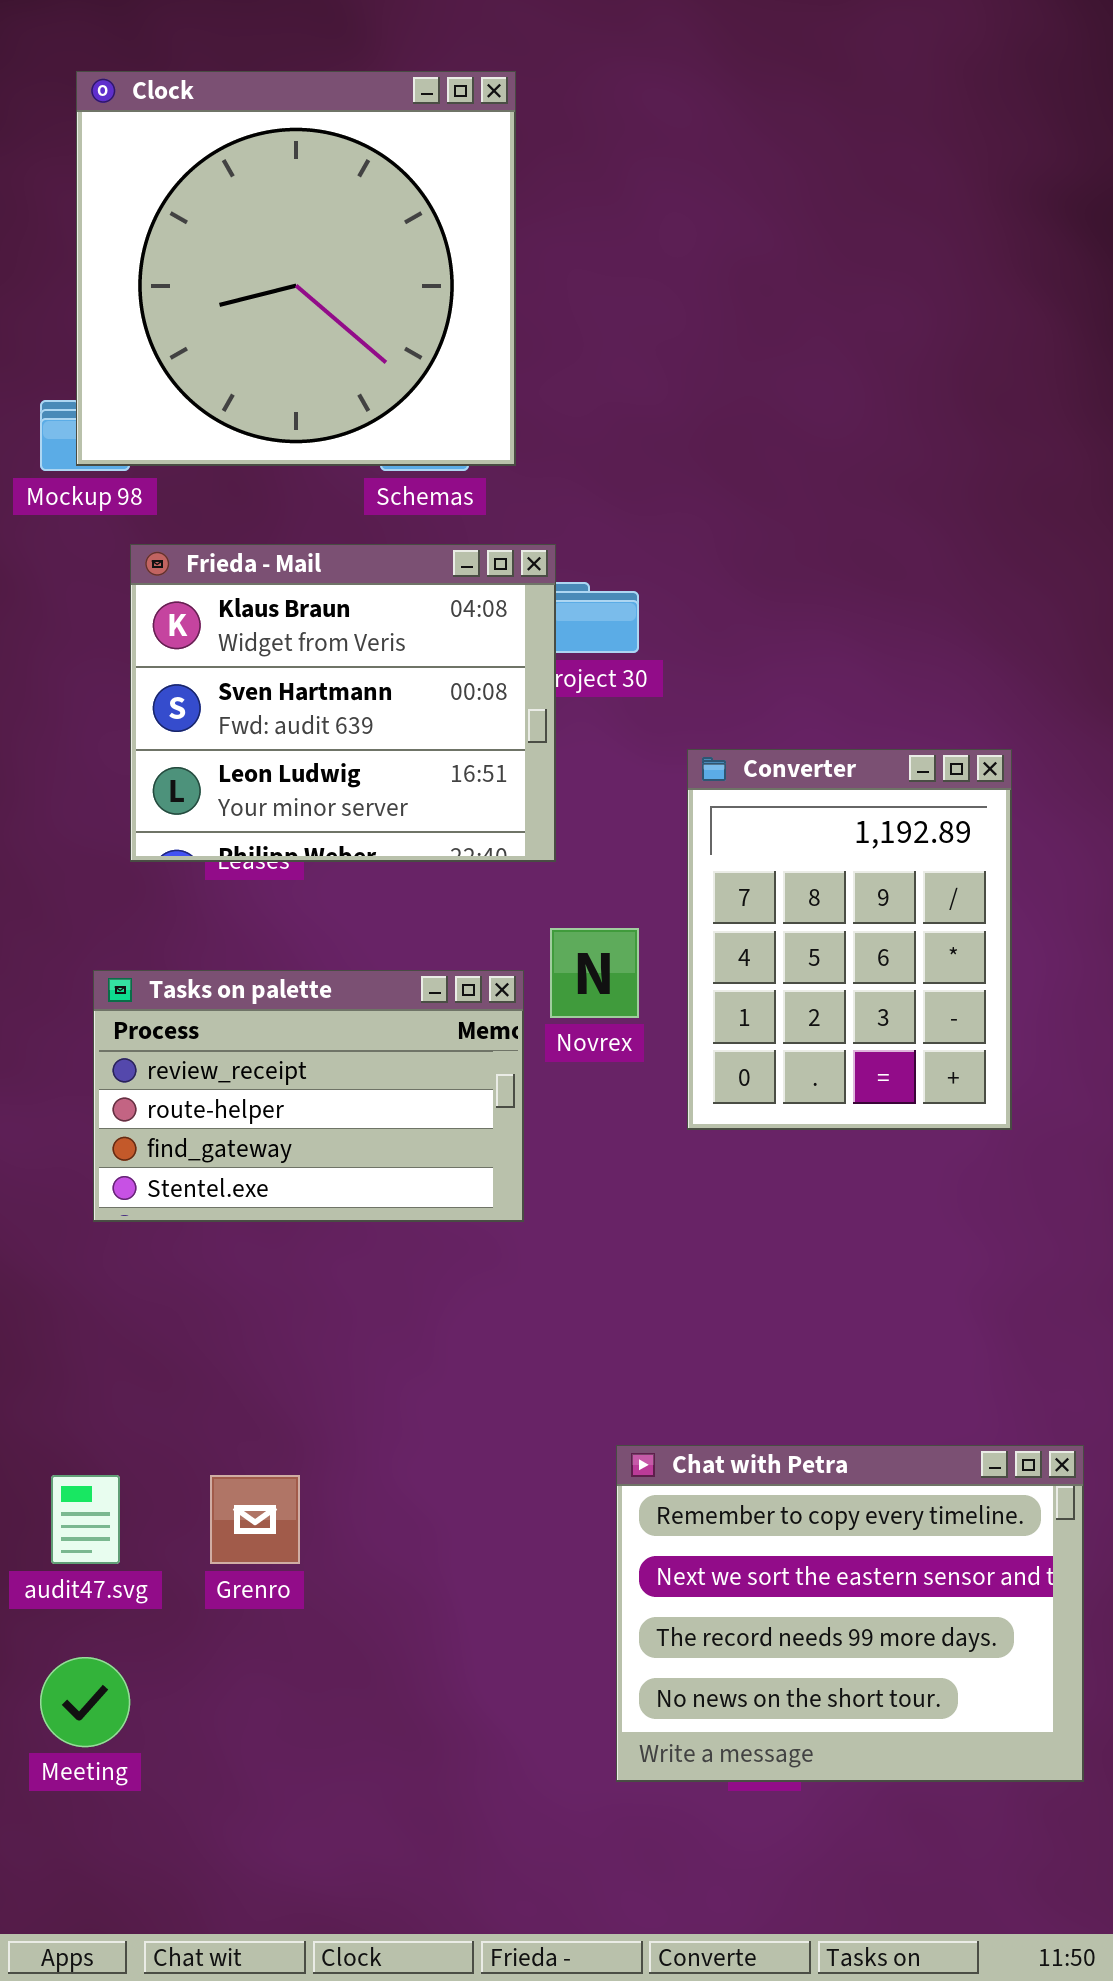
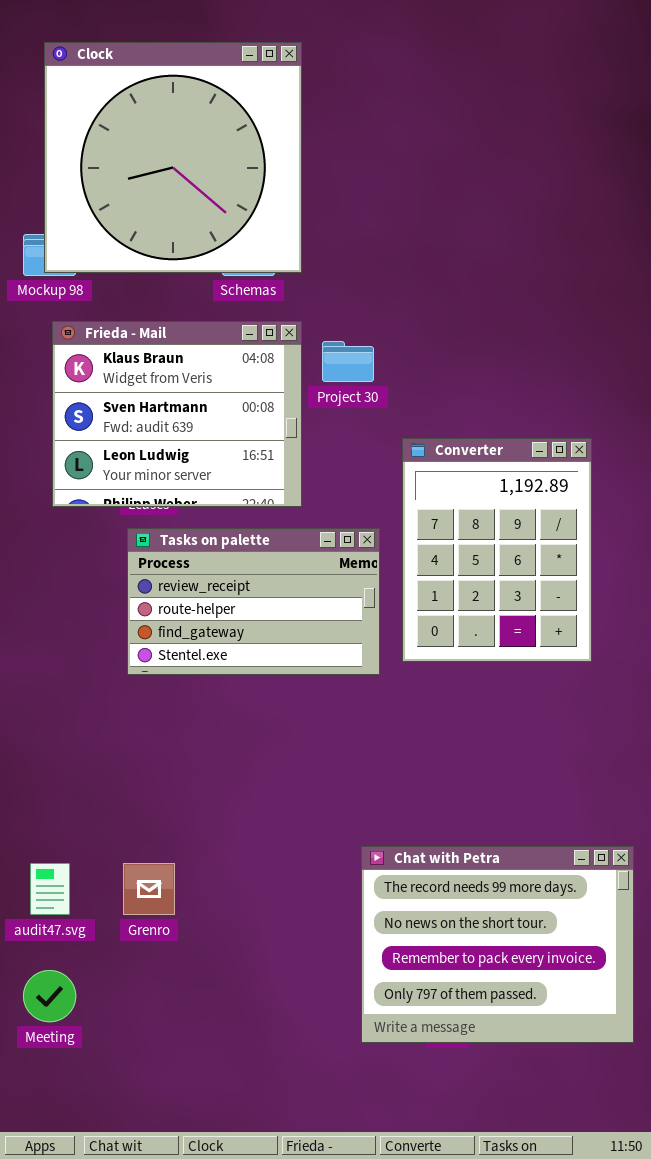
Frieda - Mail: [130,544,556,862] -> [52,321,302,507], moved
Tasks on palette: [93,970,524,1222] -> [127,528,380,675], moved
Chat with Petra: [616,1445,1084,1782] -> [361,846,634,1043], scrolled down 2 rows

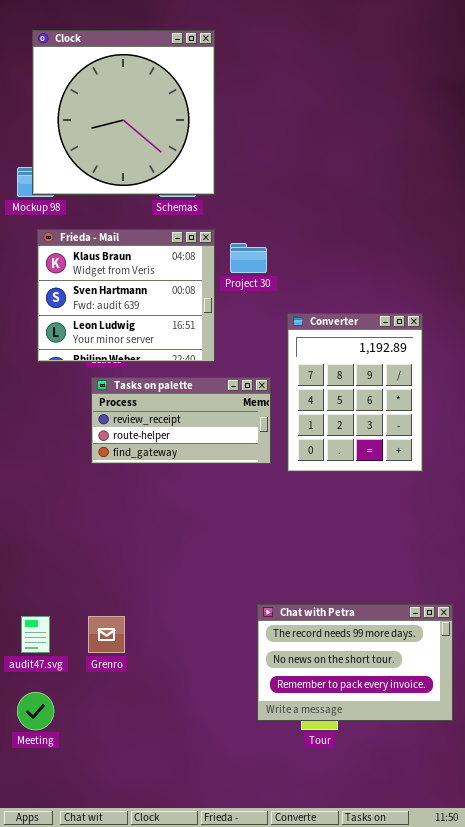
Tasks on palette: [127,528,380,675] -> [91,377,271,464], resized
Chat with Petra: [361,846,634,1043] -> [257,604,453,721], resized

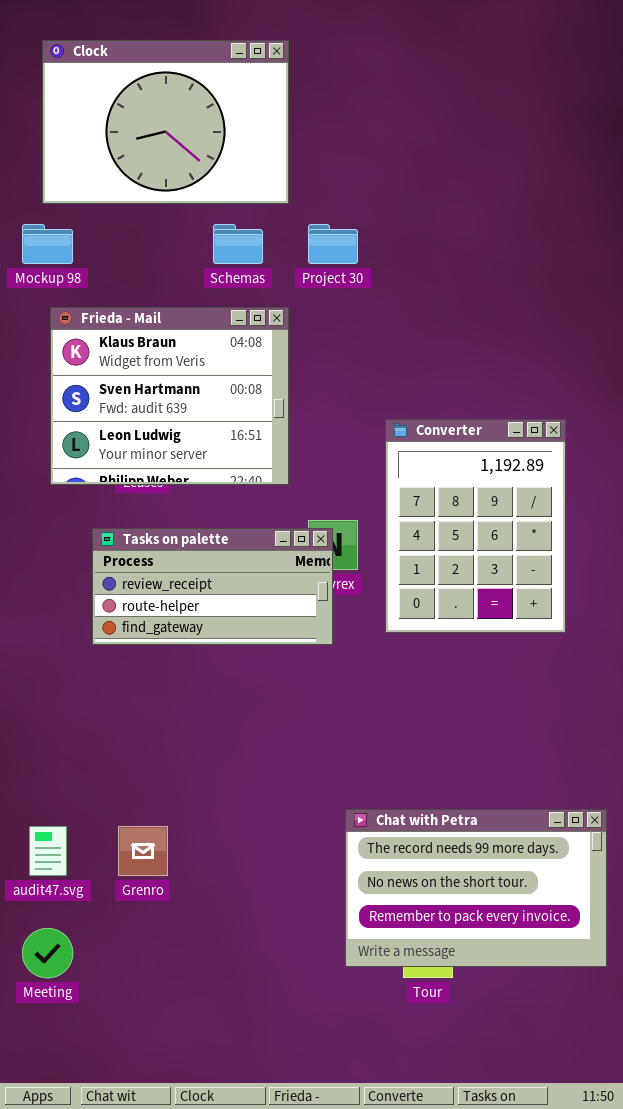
Clock: [32,30,215,195] -> [42,40,289,204], resized
Project 30: [230,243,267,273] -> [308,224,358,264], moved
Tasks on palette: [91,377,271,464] -> [92,528,333,645], moved

